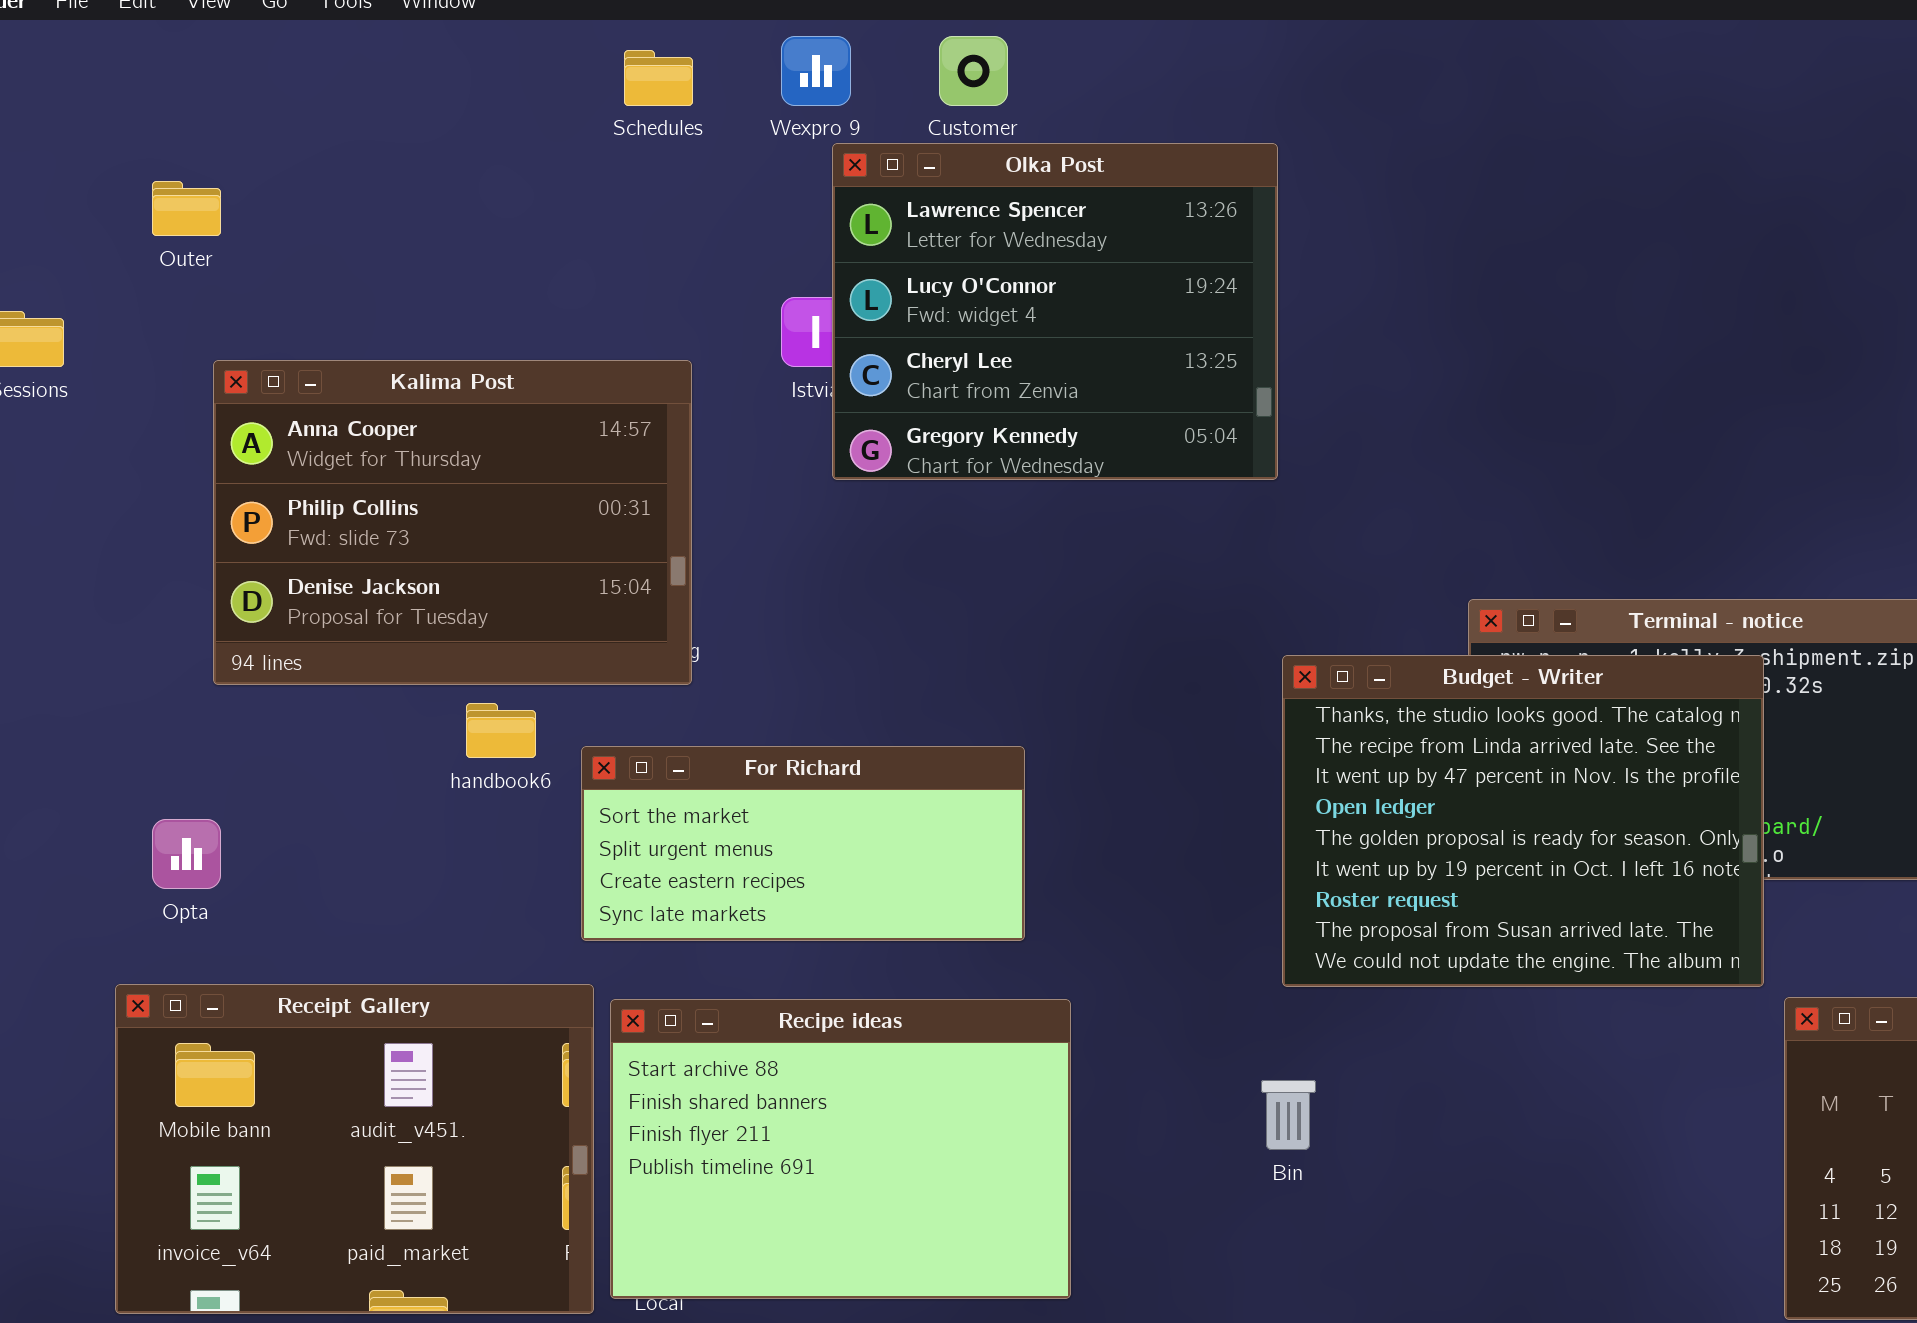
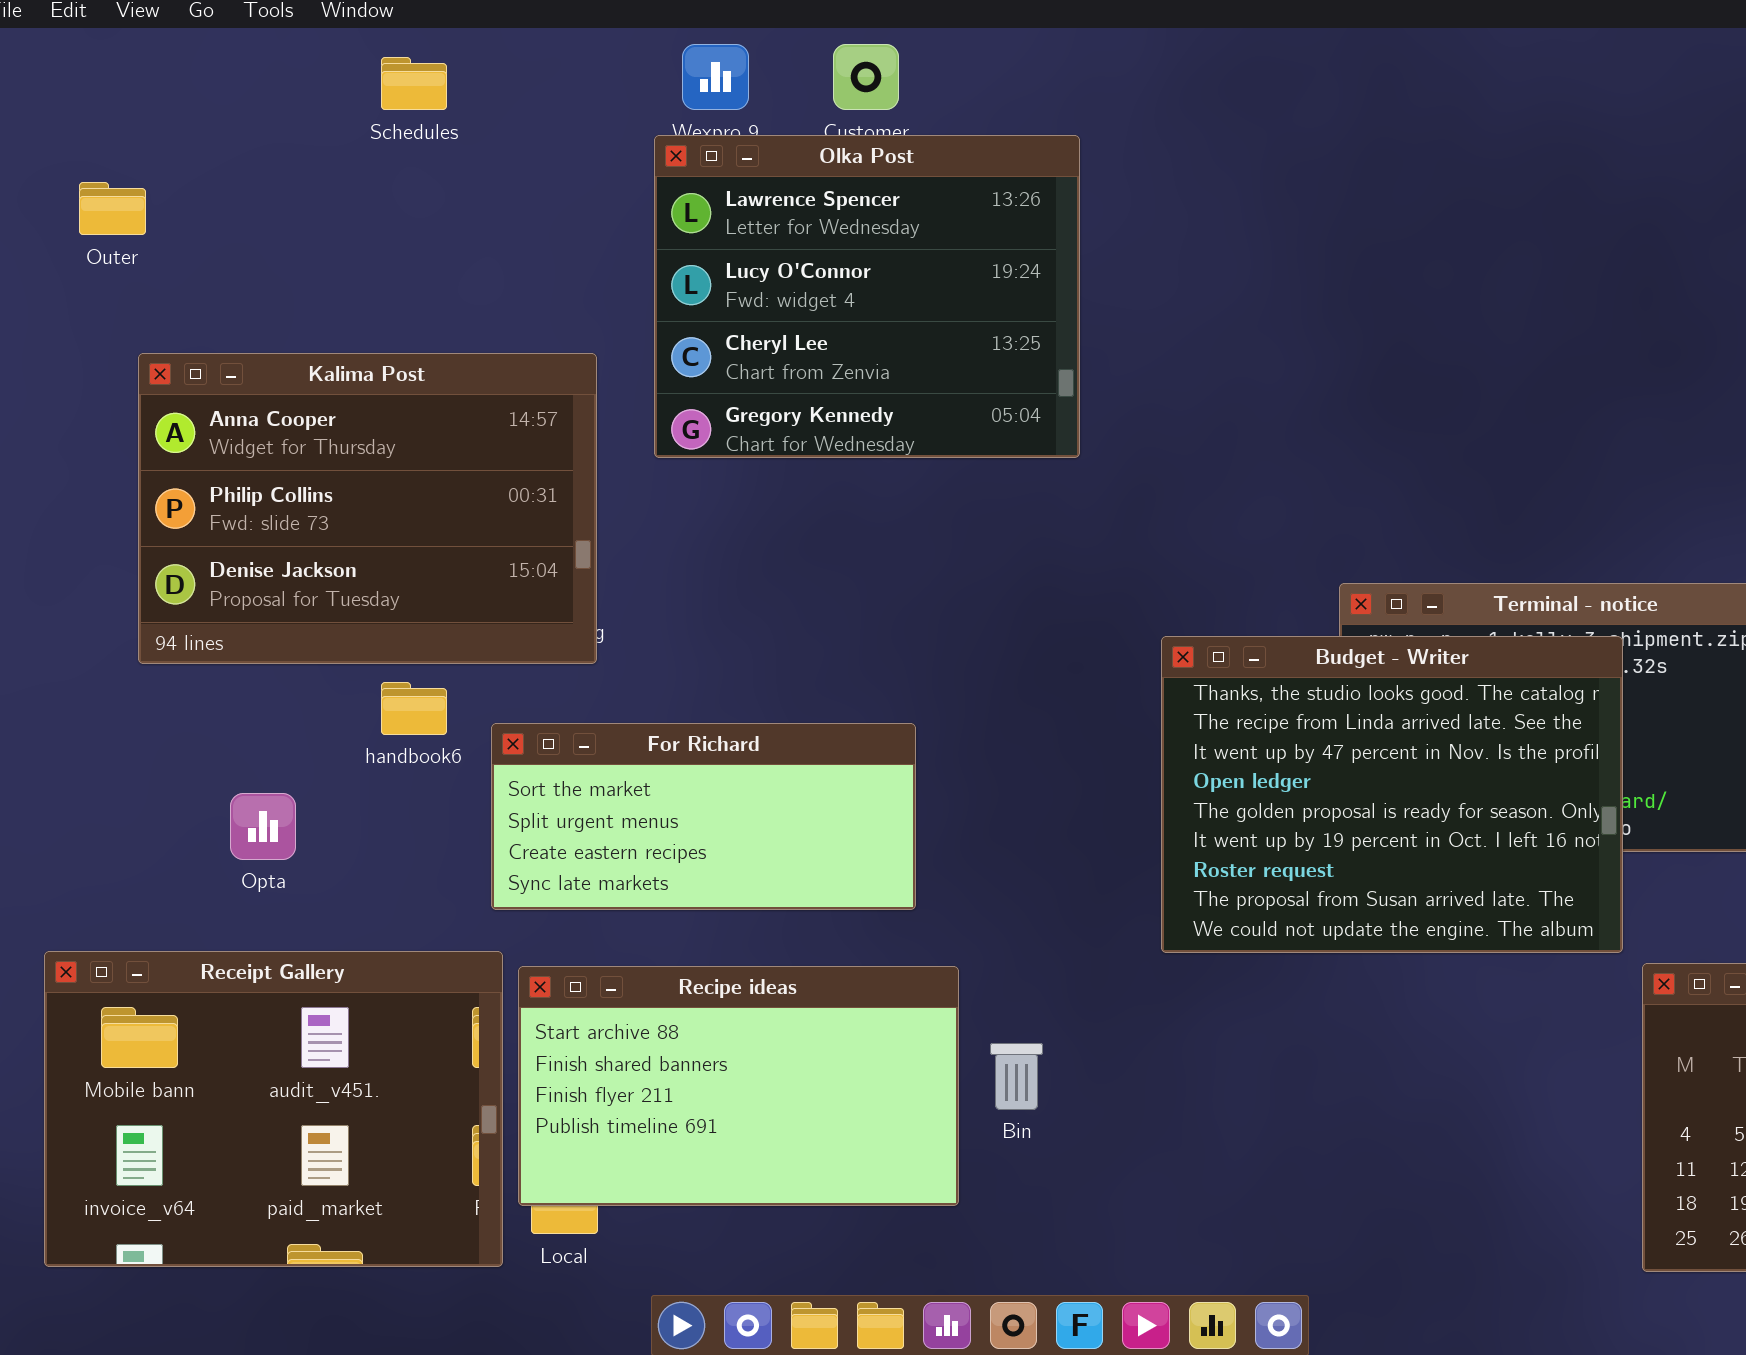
Schedules: [624,50,693,106] -> [381,57,447,110], moved
Olka Post: [832,143,1278,480] -> [654,135,1080,458], moved
Opta: [152,819,221,889] -> [230,793,296,860], moved
Recipe ideas: [610,999,1071,1299] -> [518,966,959,1206], resized
Bin: [1261,1080,1316,1150] -> [990,1043,1043,1110], moved

